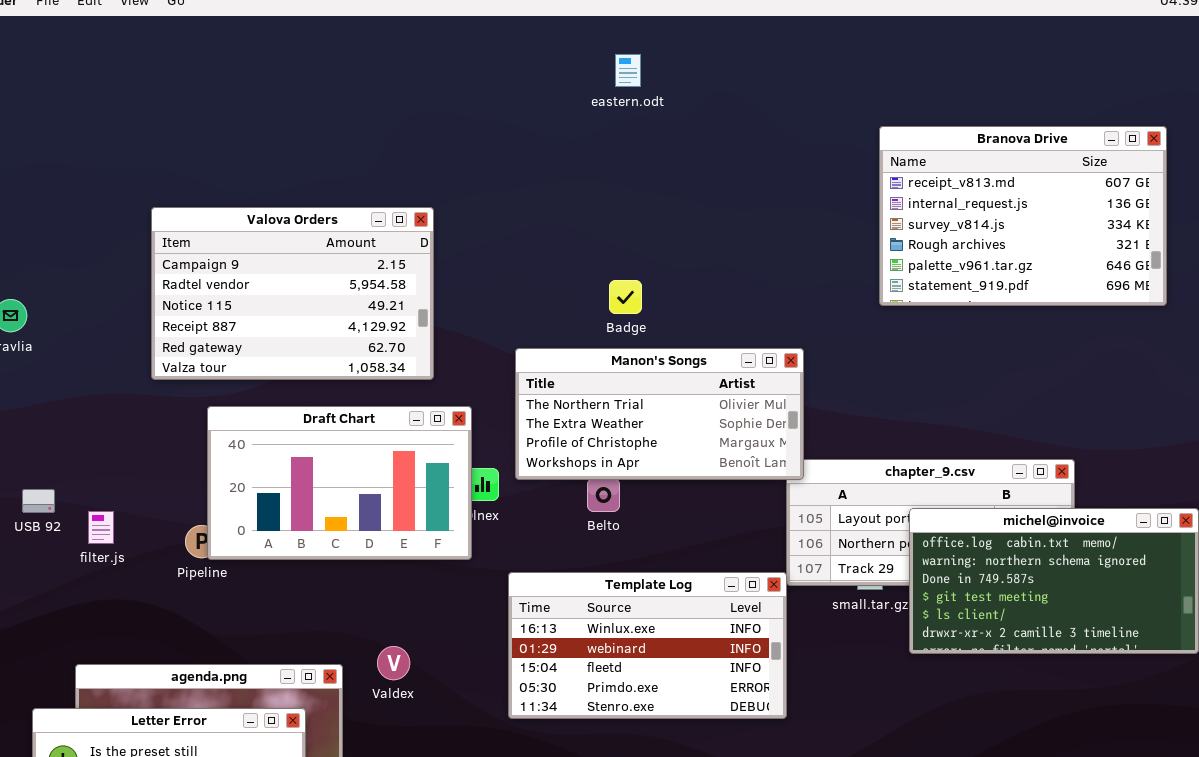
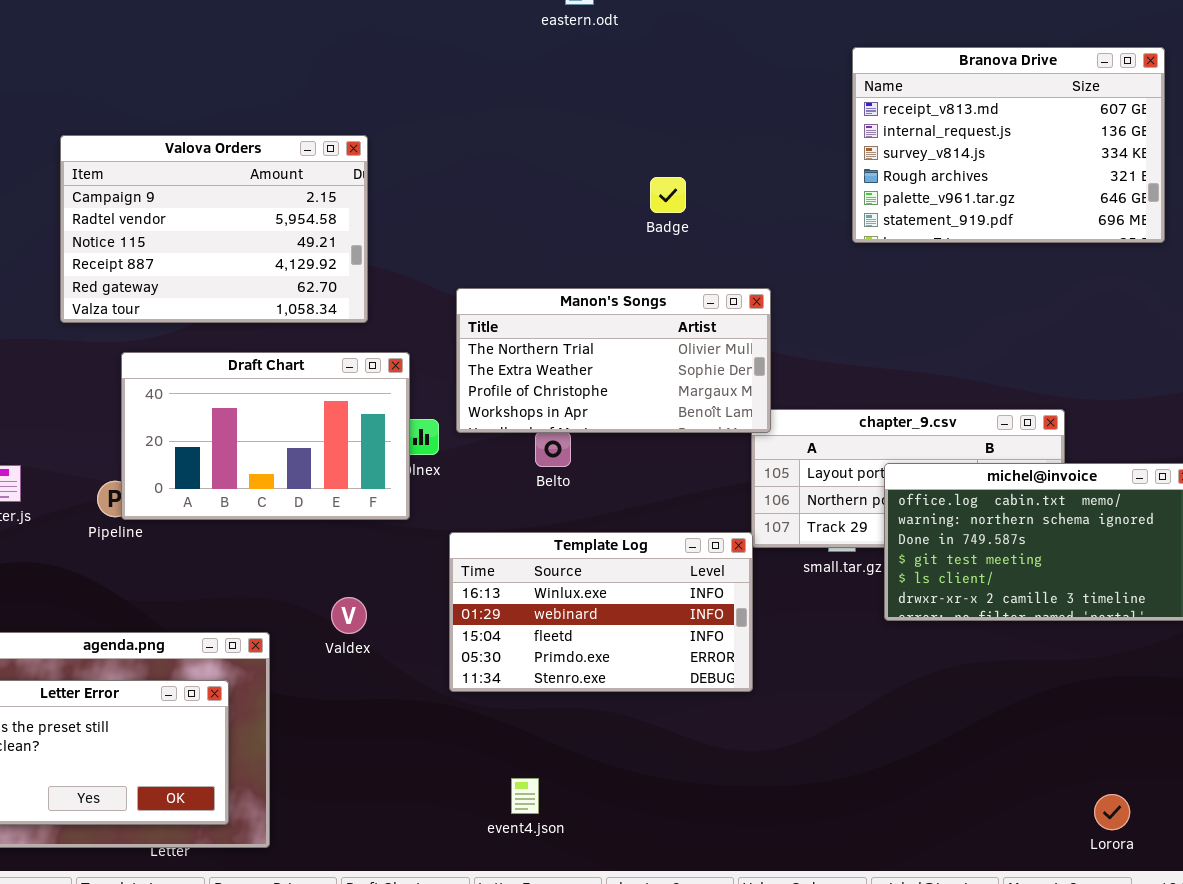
Badge: [609,280,642,314] -> [650,177,686,213], moved
Valdex: [377,646,410,680] -> [331,597,367,634], moved

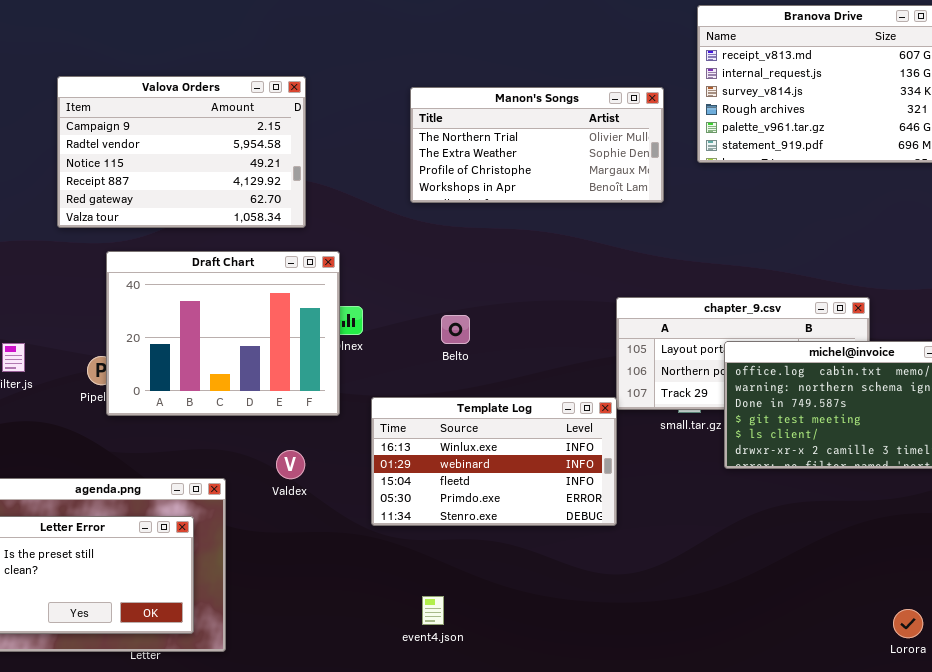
Manon's Songs: [456,288,771,433] -> [410,87,664,203], moved
Draft Chart: [121,352,410,520] -> [106,251,340,416], resized

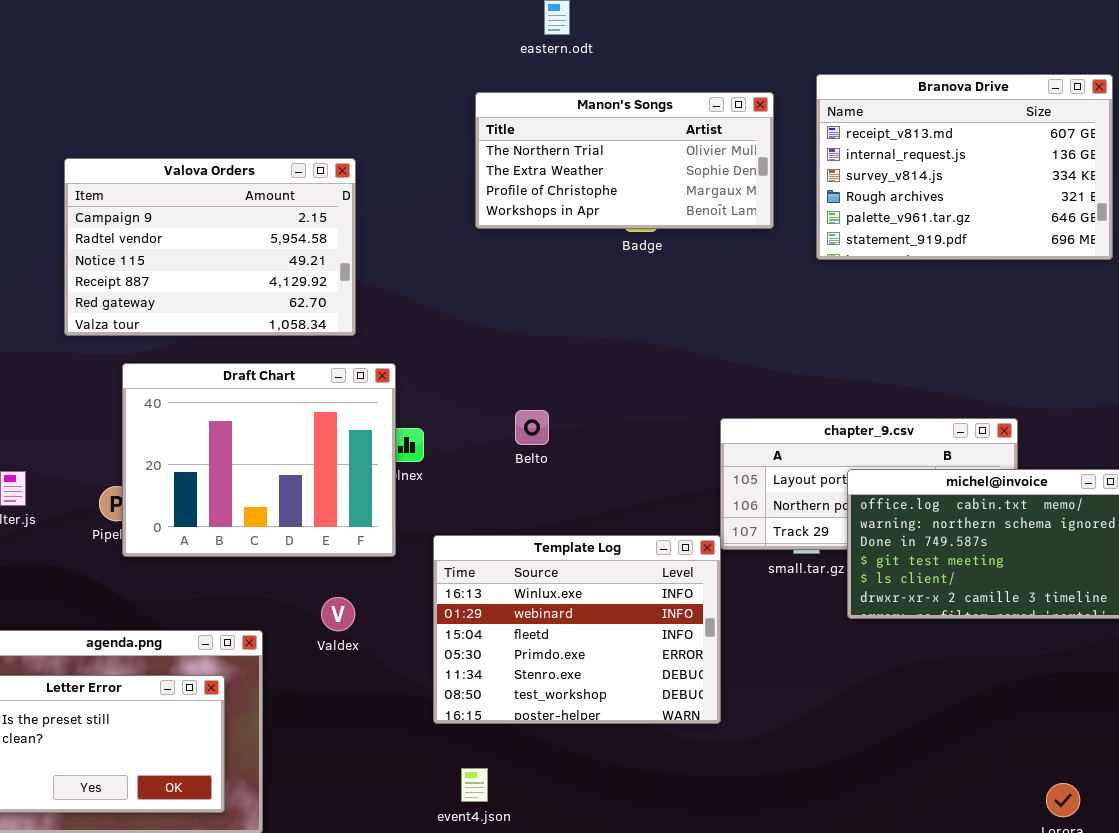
Manon's Songs: [410,87,664,203] -> [475,92,774,229], moved
Belto: [441,315,470,344] -> [515,410,549,445], moved
Template Log: [371,397,617,526] -> [433,535,721,724], resized
event4.json: [422,596,444,625] -> [461,768,488,802], moved

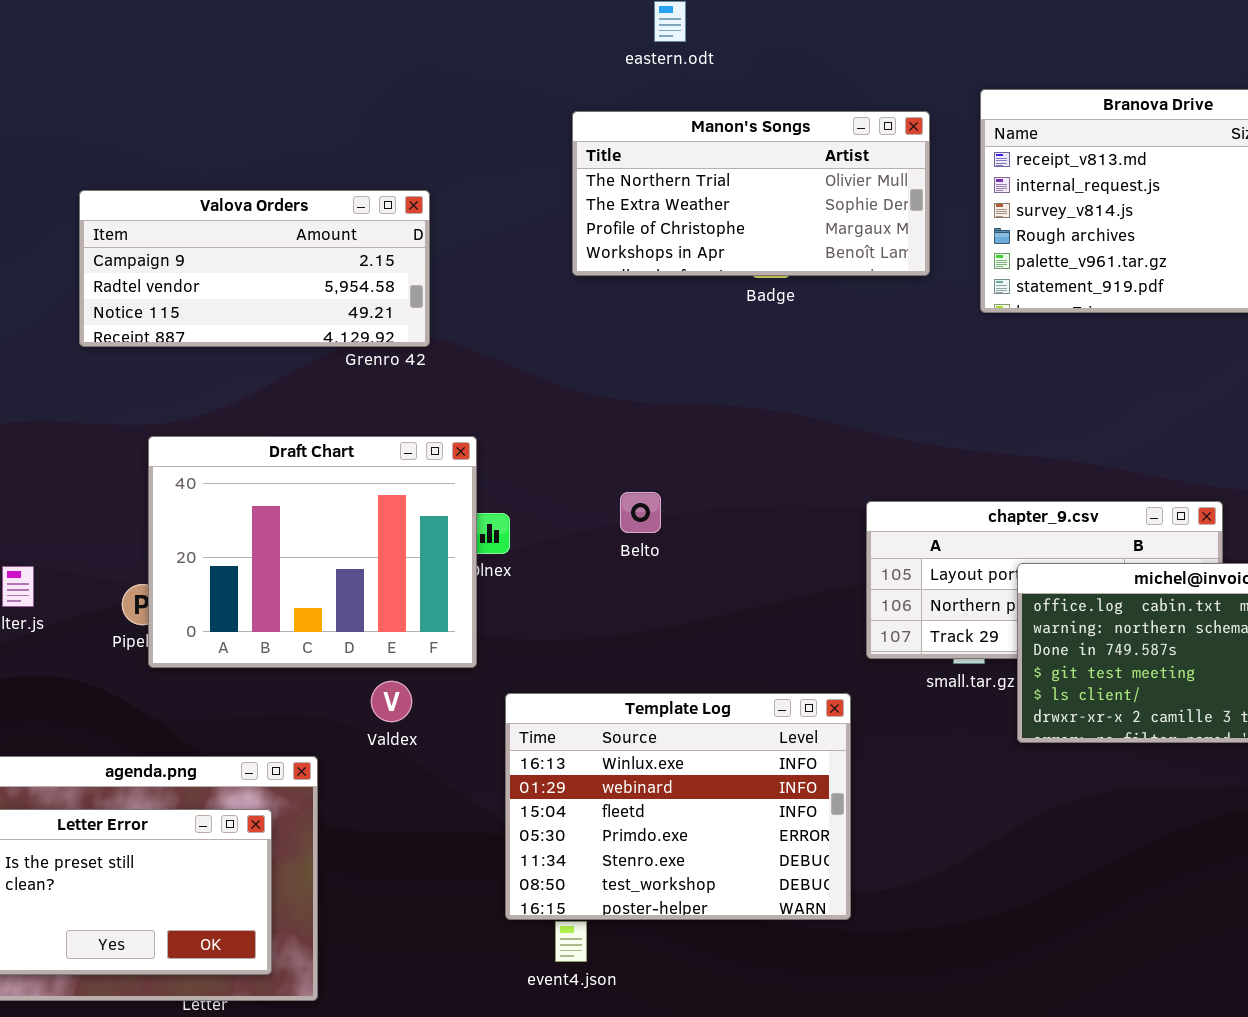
Valova Orders: [64,158,356,336] -> [79,190,430,347], resized
Template Log: [433,535,721,724] -> [505,693,851,920], moved
Valdex: [321,597,355,631] -> [371,681,412,722], moved

